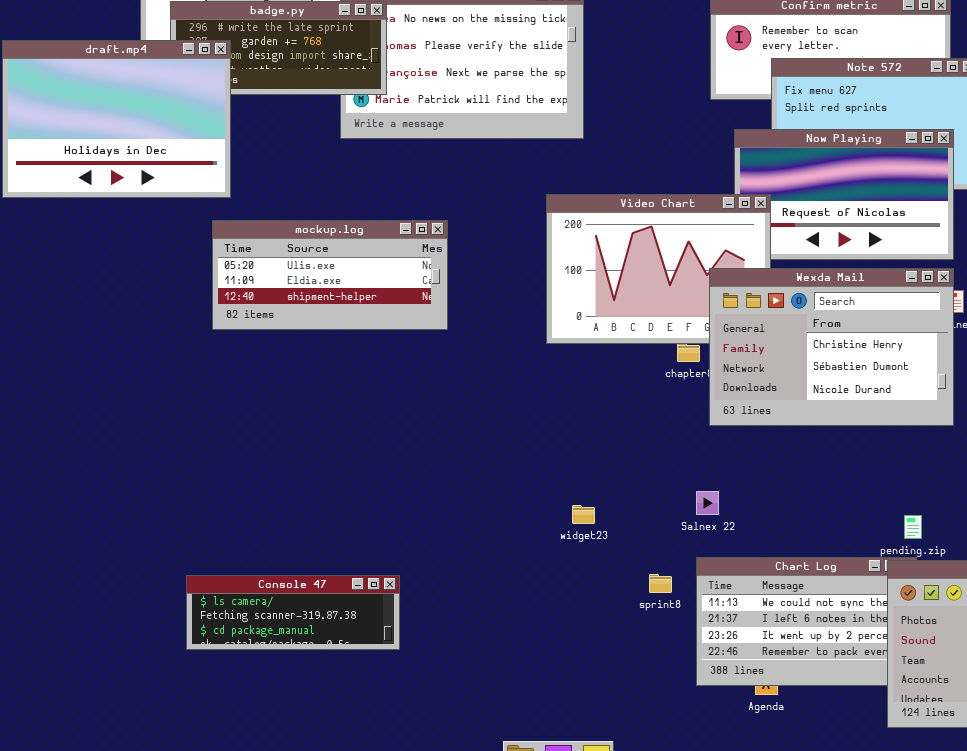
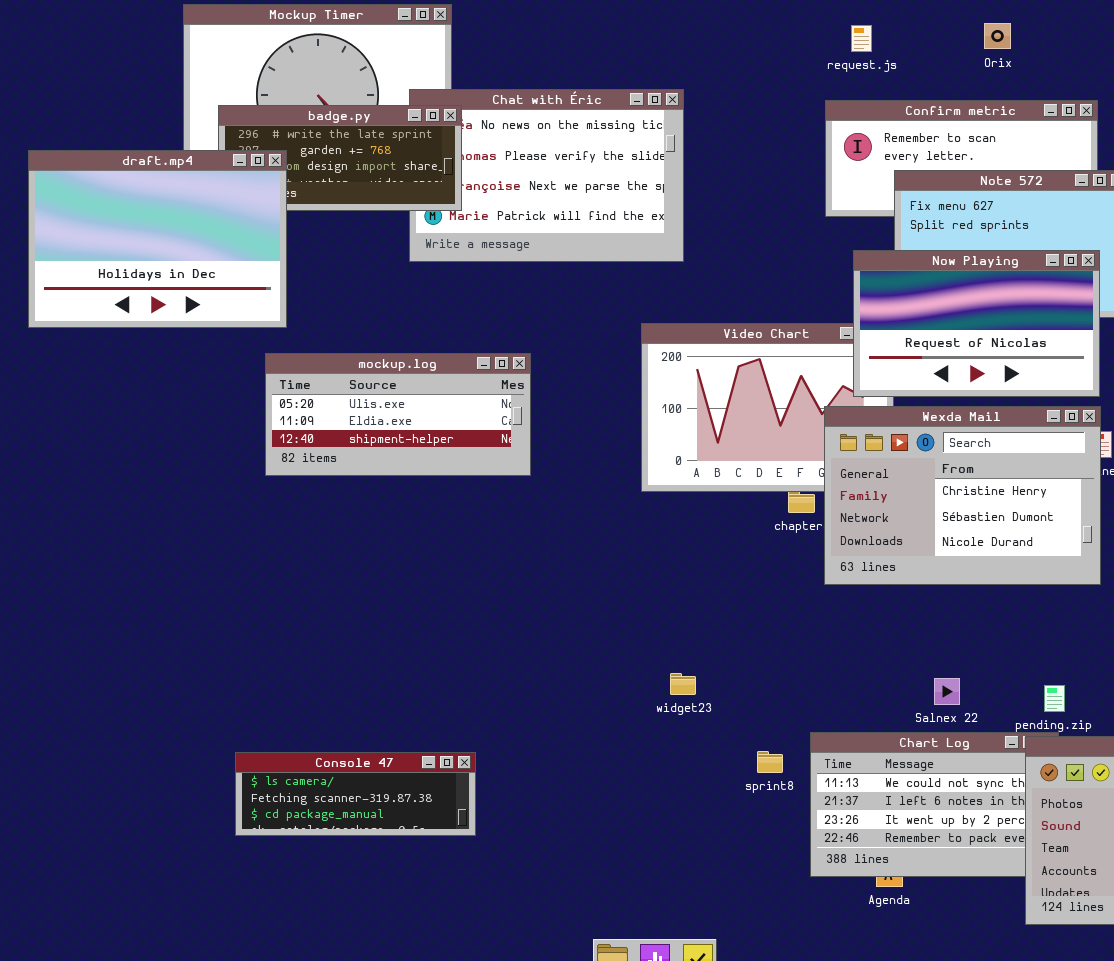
Now Playing: [734,129,954,260] -> [853,250,1100,397], raised
Salnex 22: [696,491,719,515] -> [934,678,960,705], moved

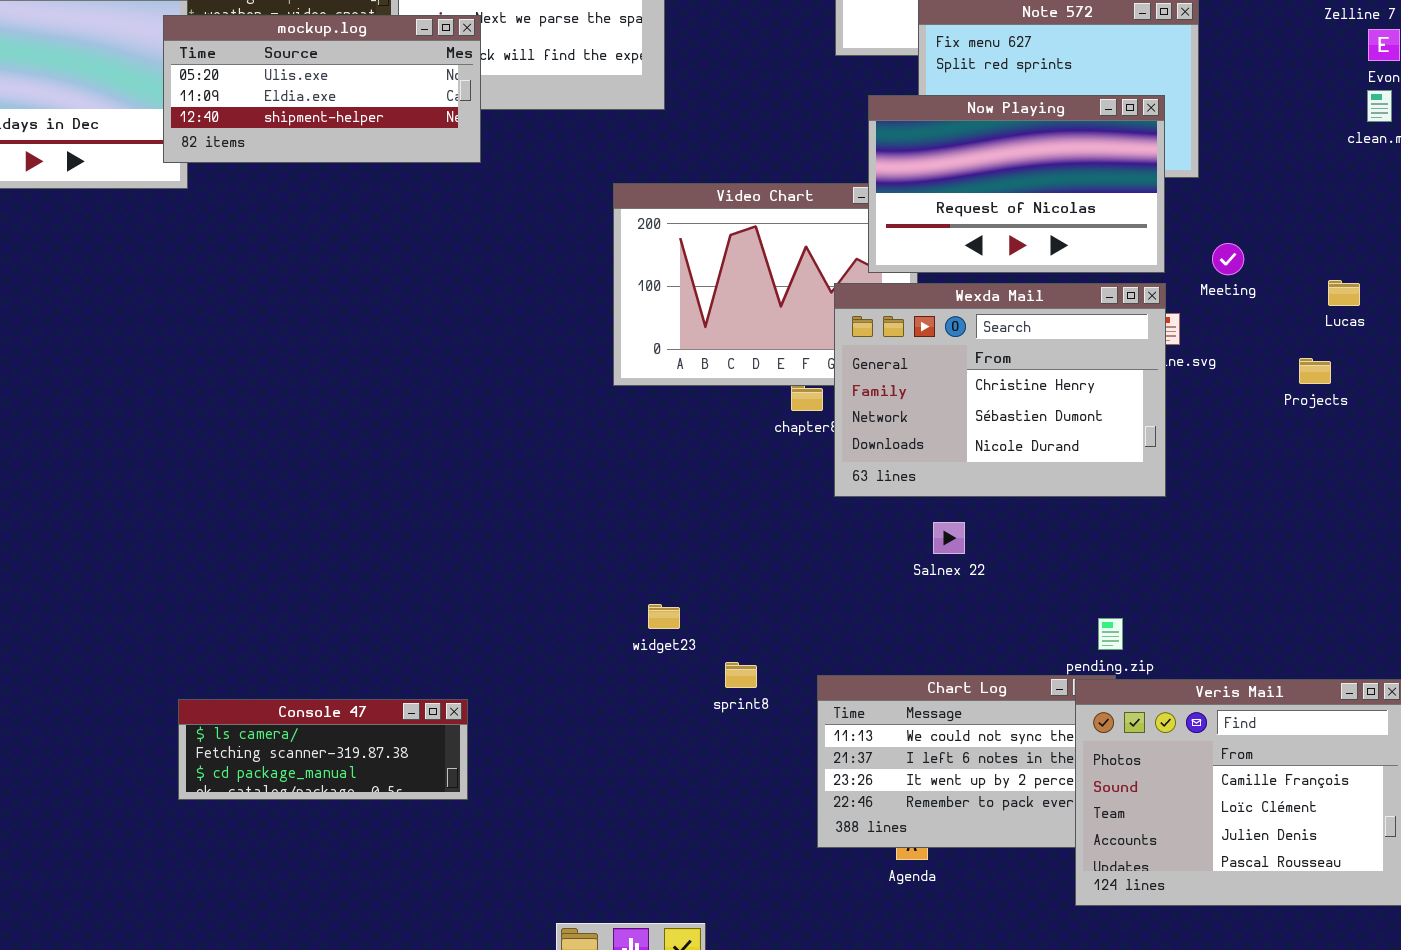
mockup.log: [265,353,531,476] -> [163,15,481,163], moved
Salnex 22: [934,678,960,705] -> [933,522,965,554], moved
sprint8: [757,751,783,773] -> [725,662,757,688], moved
Console 47: [235,752,476,836] -> [178,699,468,800], moved

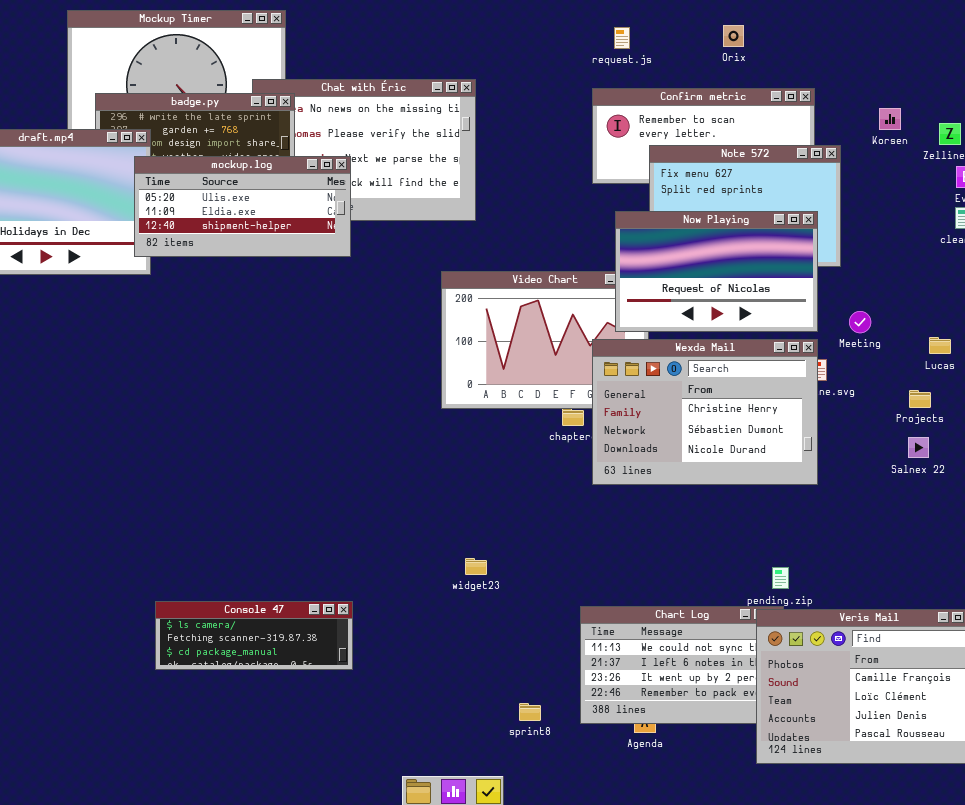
Salnex 22: [933,522,965,554] -> [908,437,929,458], moved
sprint8: [725,662,757,688] -> [519,703,541,721], moved
Console 47: [178,699,468,800] -> [155,601,353,670], moved

